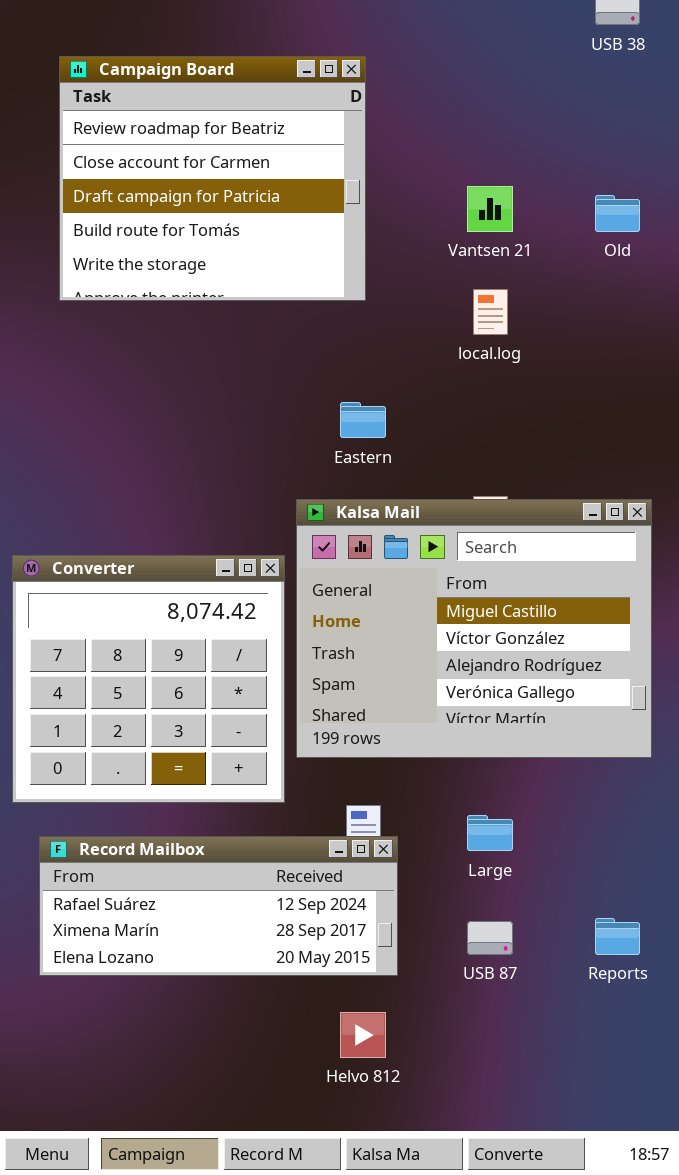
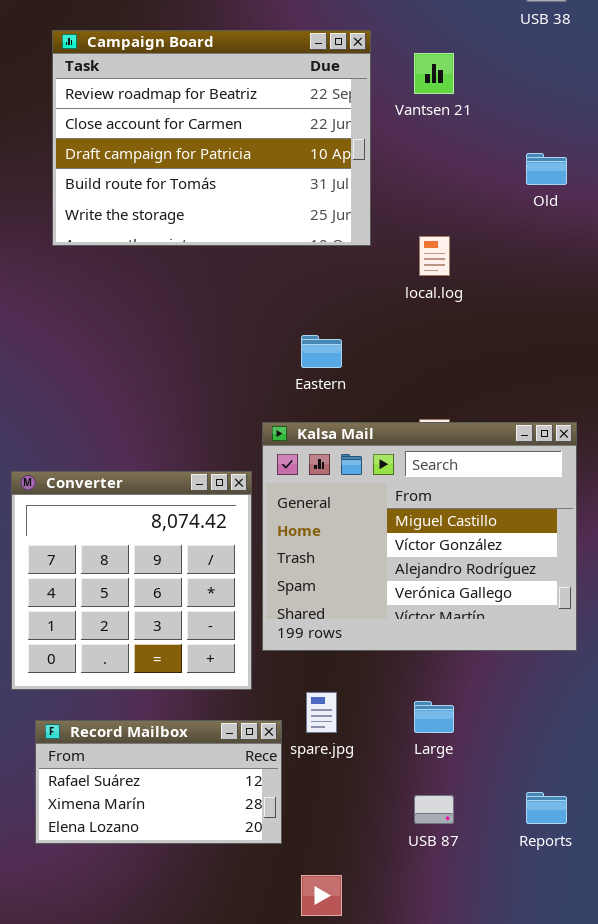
Campaign Board: [59,56,366,301] -> [52,30,371,246], resized
Vantsen 21: [467,186,513,232] -> [414,53,454,94], moved
Record Mailbox: [39,836,398,976] -> [35,720,282,844], resized

